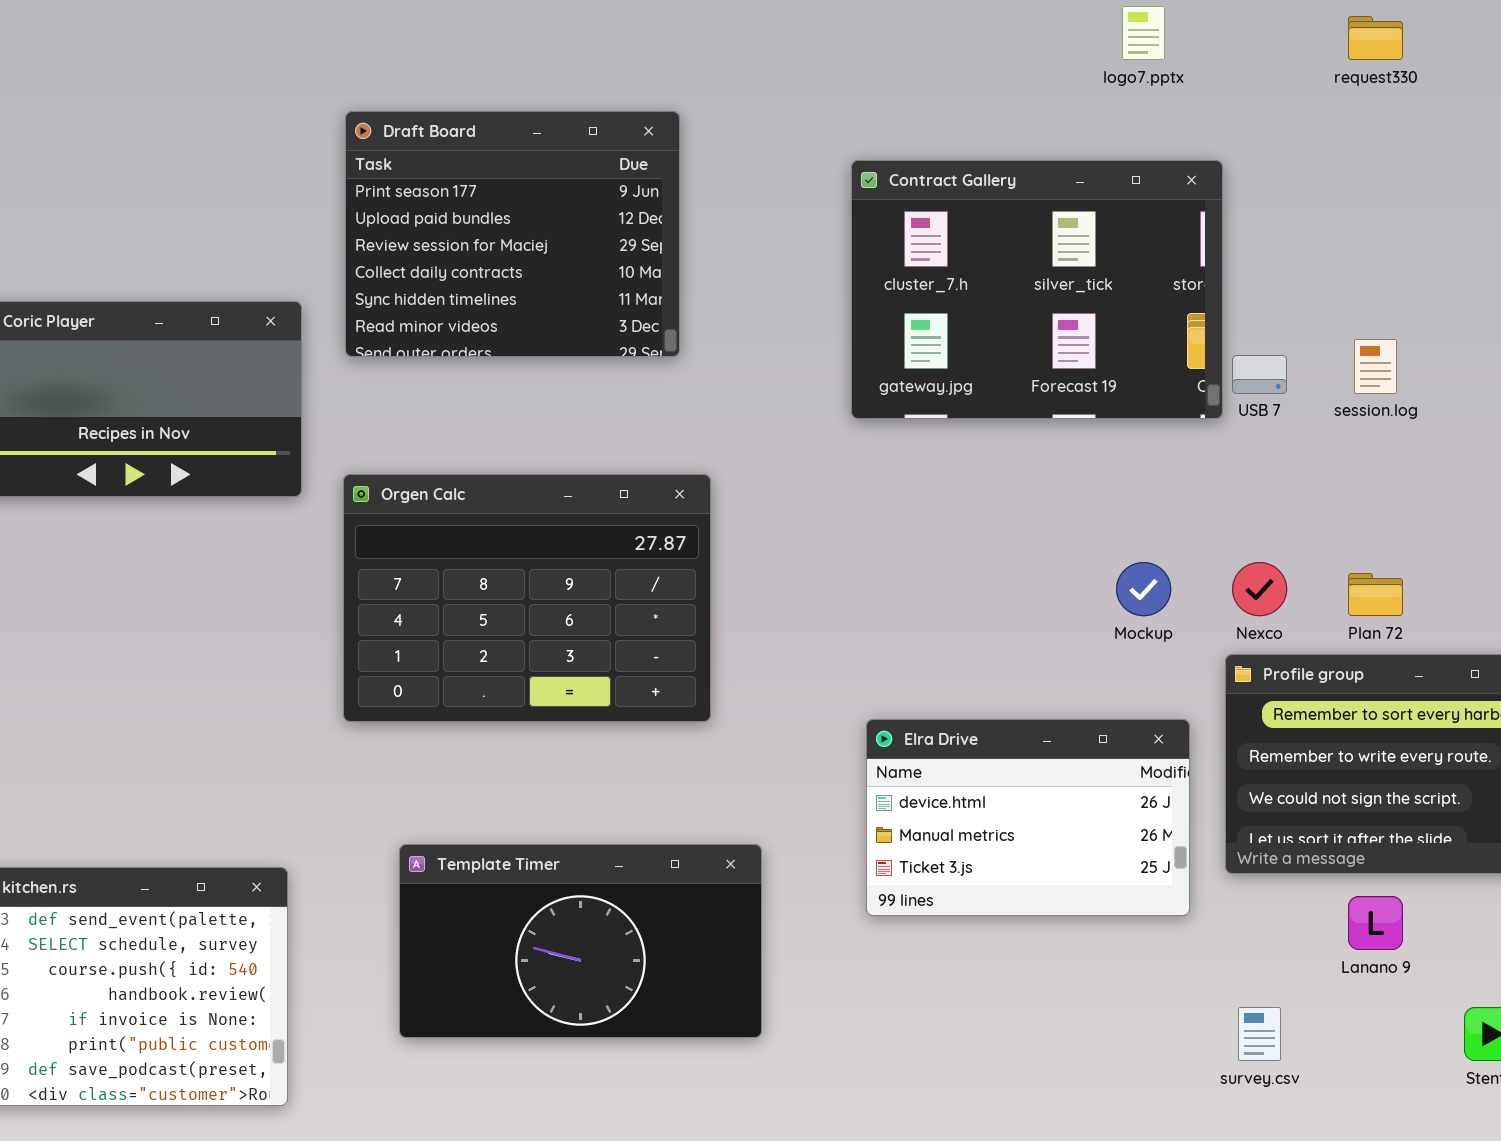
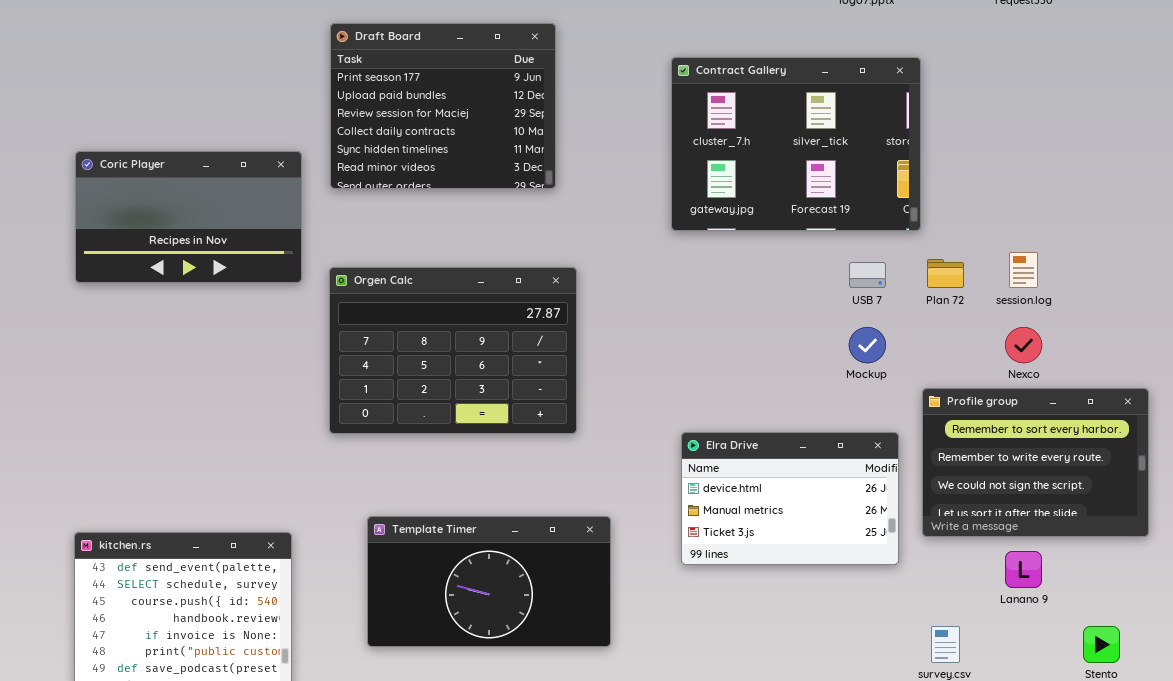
session.log: [1354,339,1397,394] -> [1009,252,1038,288], moved
USB 7: [1232,355,1287,394] -> [849,262,886,288], moved
Nexco: [1232,562,1287,616] -> [1005,327,1042,363], moved
Plan 72: [1348,573,1403,616] -> [927,259,964,288], moved

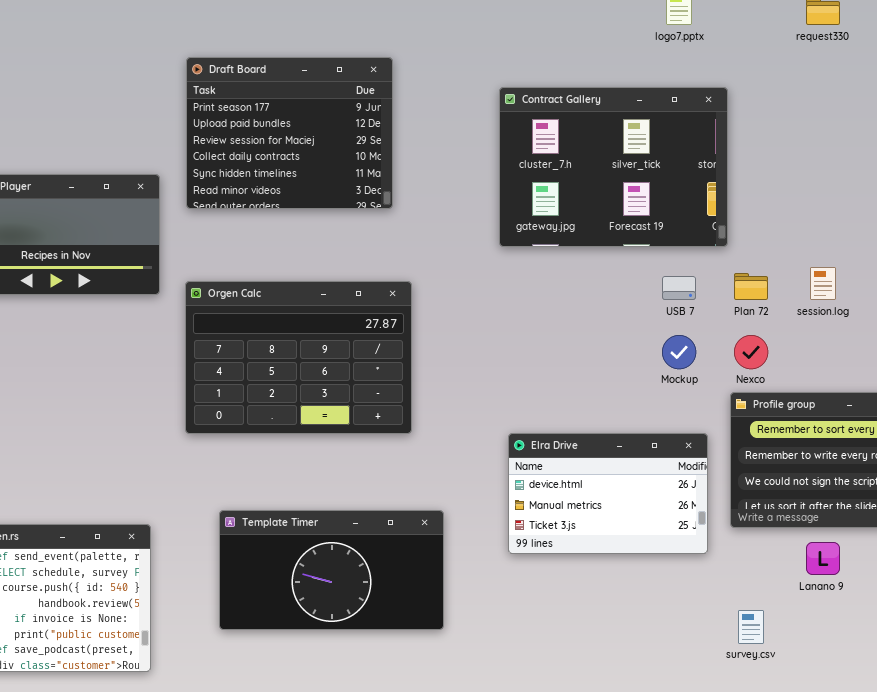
Nexco: [1005,327,1042,363] -> [734,335,768,369], moved

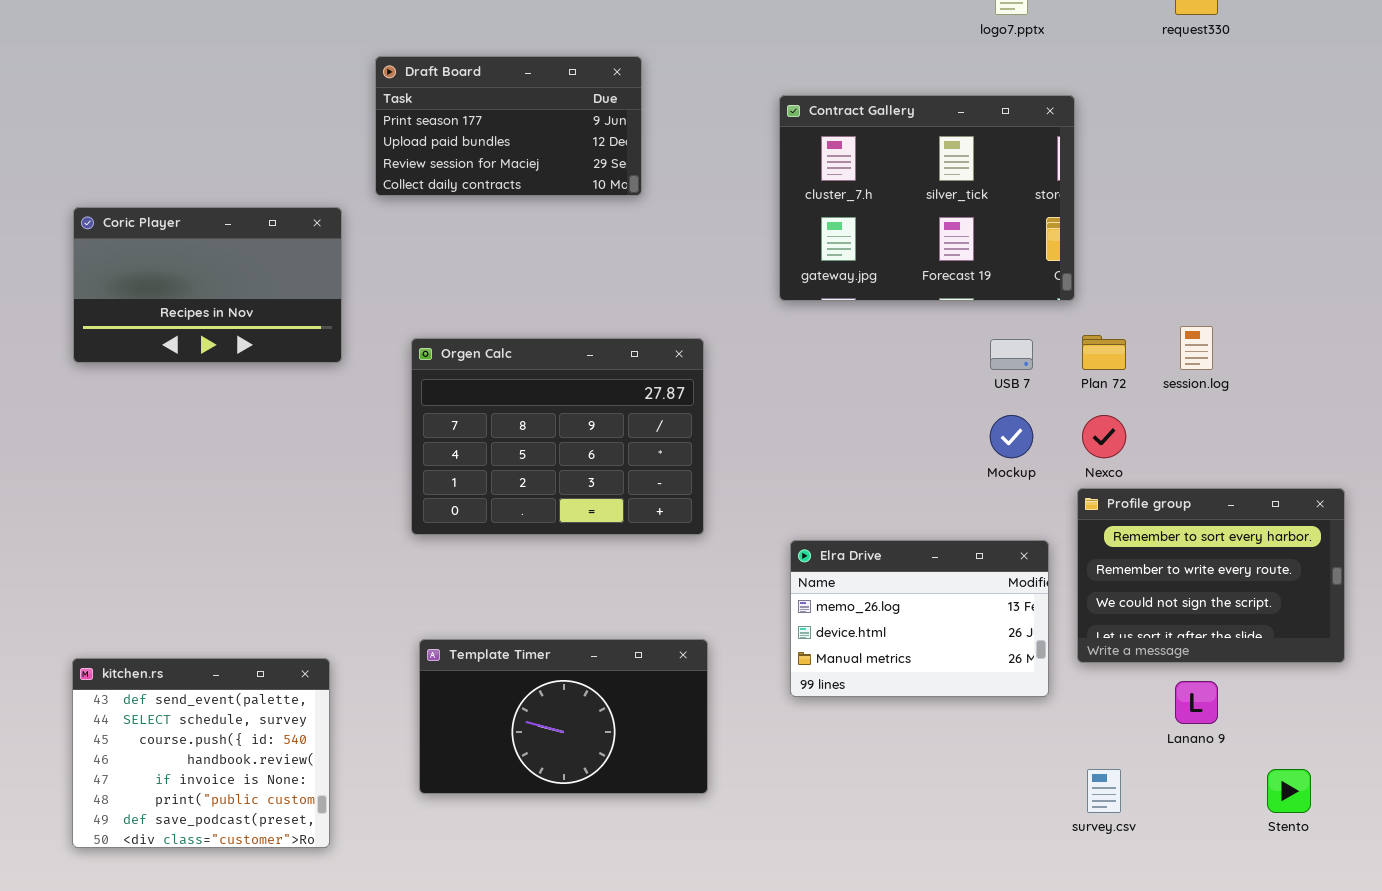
Draft Board: [186,57,393,209] -> [375,56,642,196], resized
Orgen Calc: [185,281,412,434] -> [411,338,704,535], moved
Elra Drive: [508,433,708,554] -> [790,540,1049,697], scrolled up 1 row

